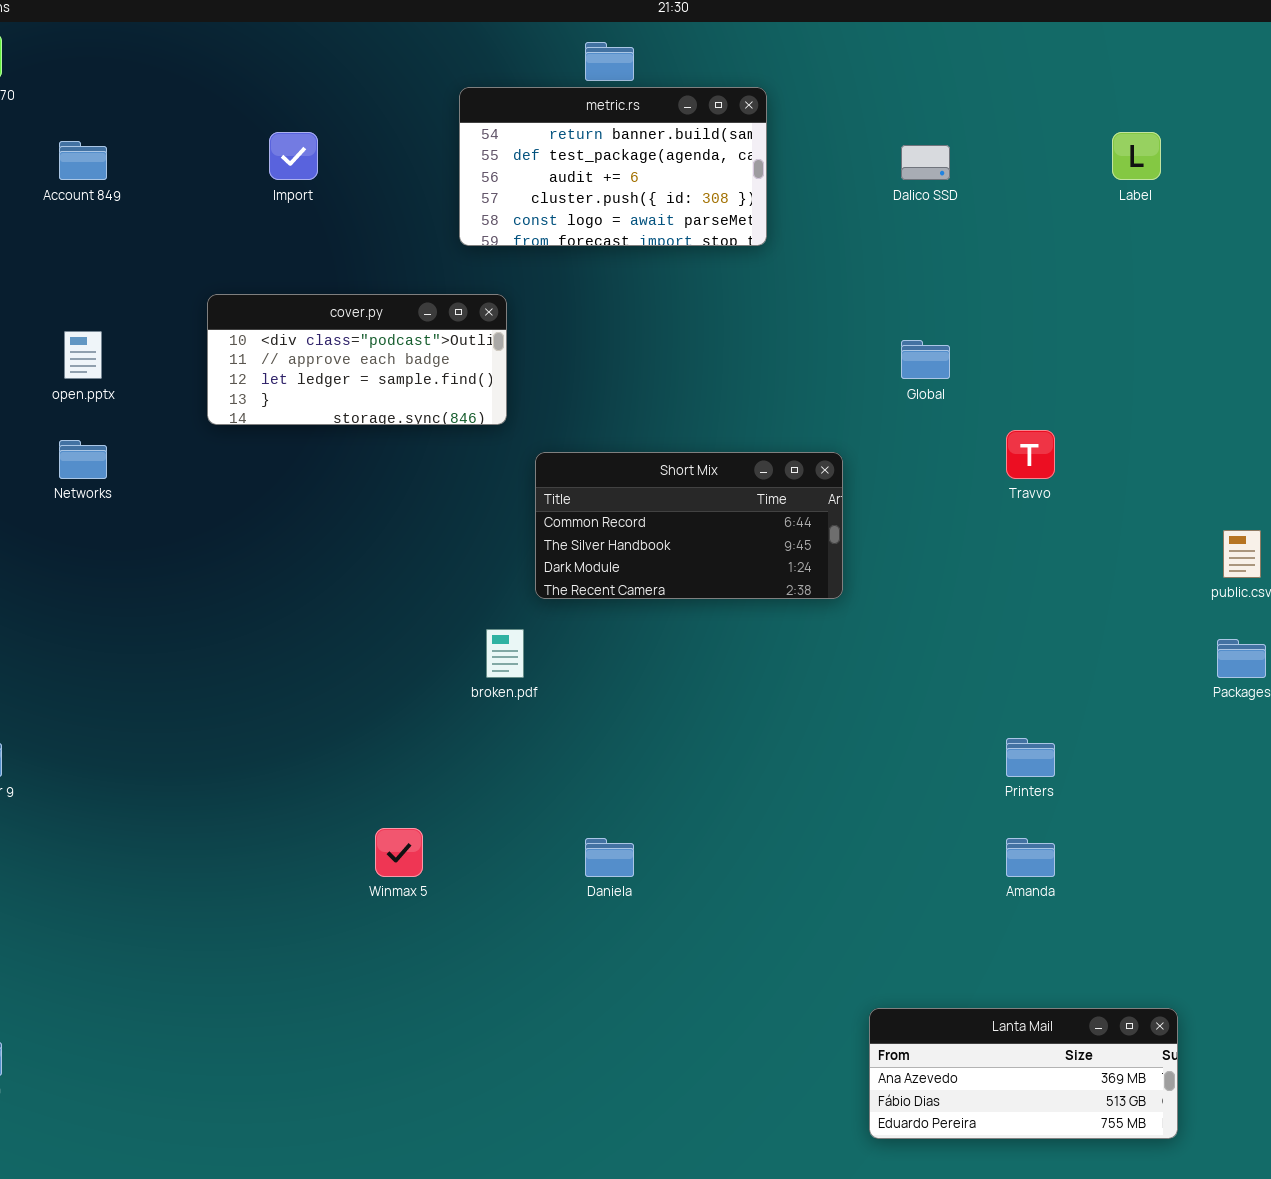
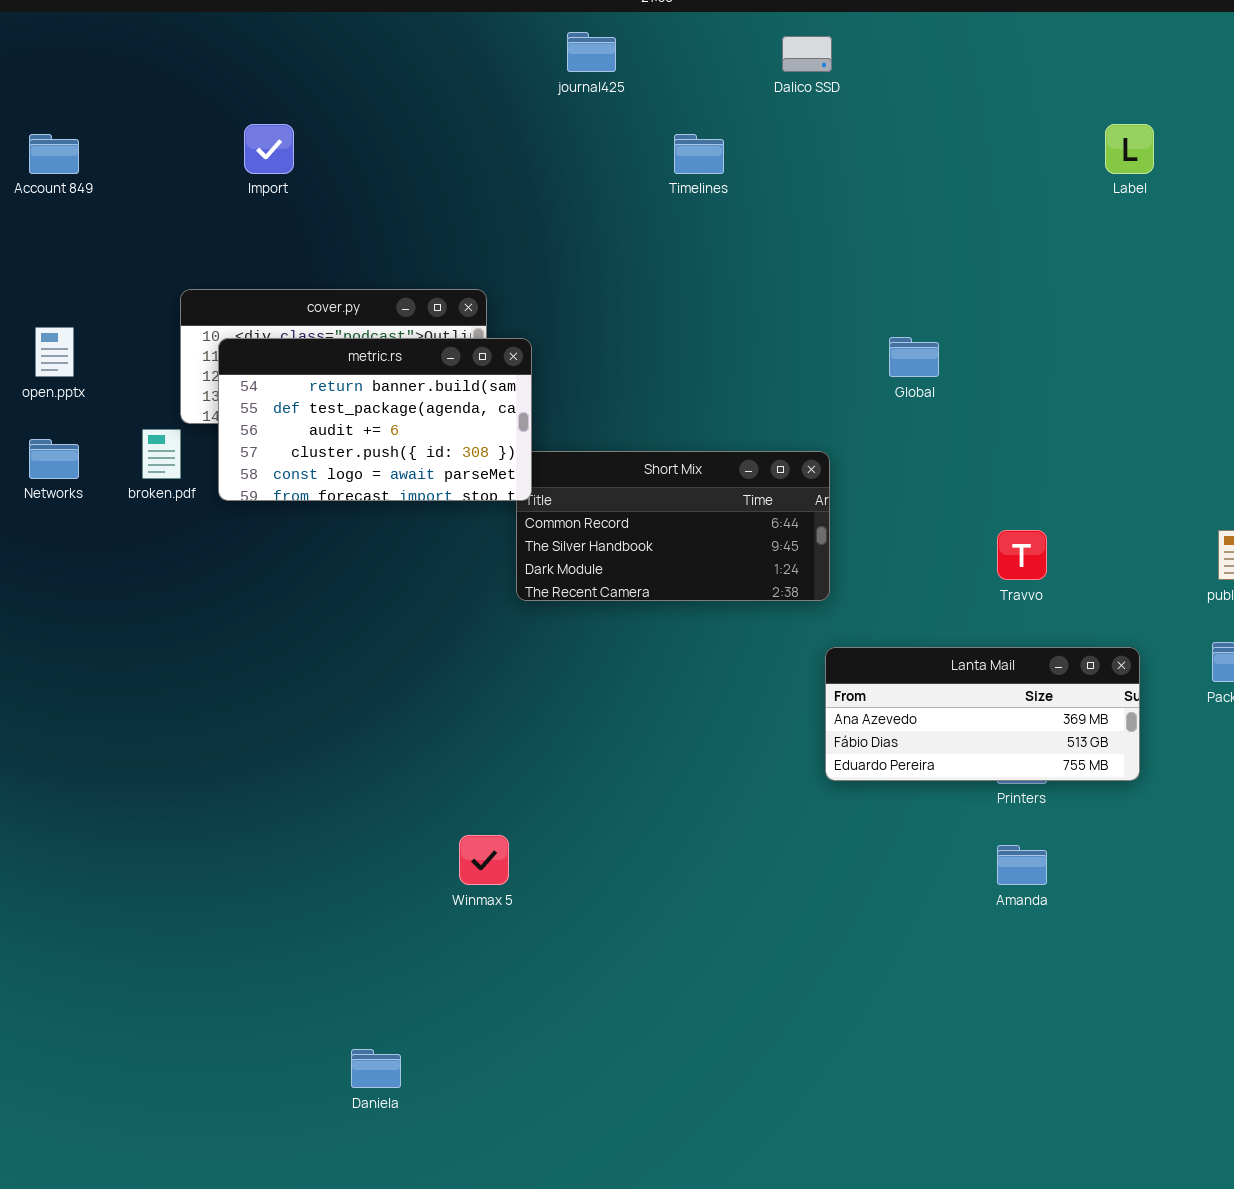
metric.rs: [459,87,767,246] -> [218,338,532,501], moved
Dalico SSD: [901,145,950,180] -> [782,36,832,72], moved
Travvo: [1006,430,1055,479] -> [997,530,1047,580], moved
broken.pdf: [486,629,524,678] -> [142,429,181,479], moved
Winmax 5: [375,828,423,877] -> [459,835,509,885], moved
Daniela: [585,838,634,877] -> [351,1049,401,1088], moved
Lanta Mail: [869,1008,1178,1139] -> [825,647,1140,781], moved

